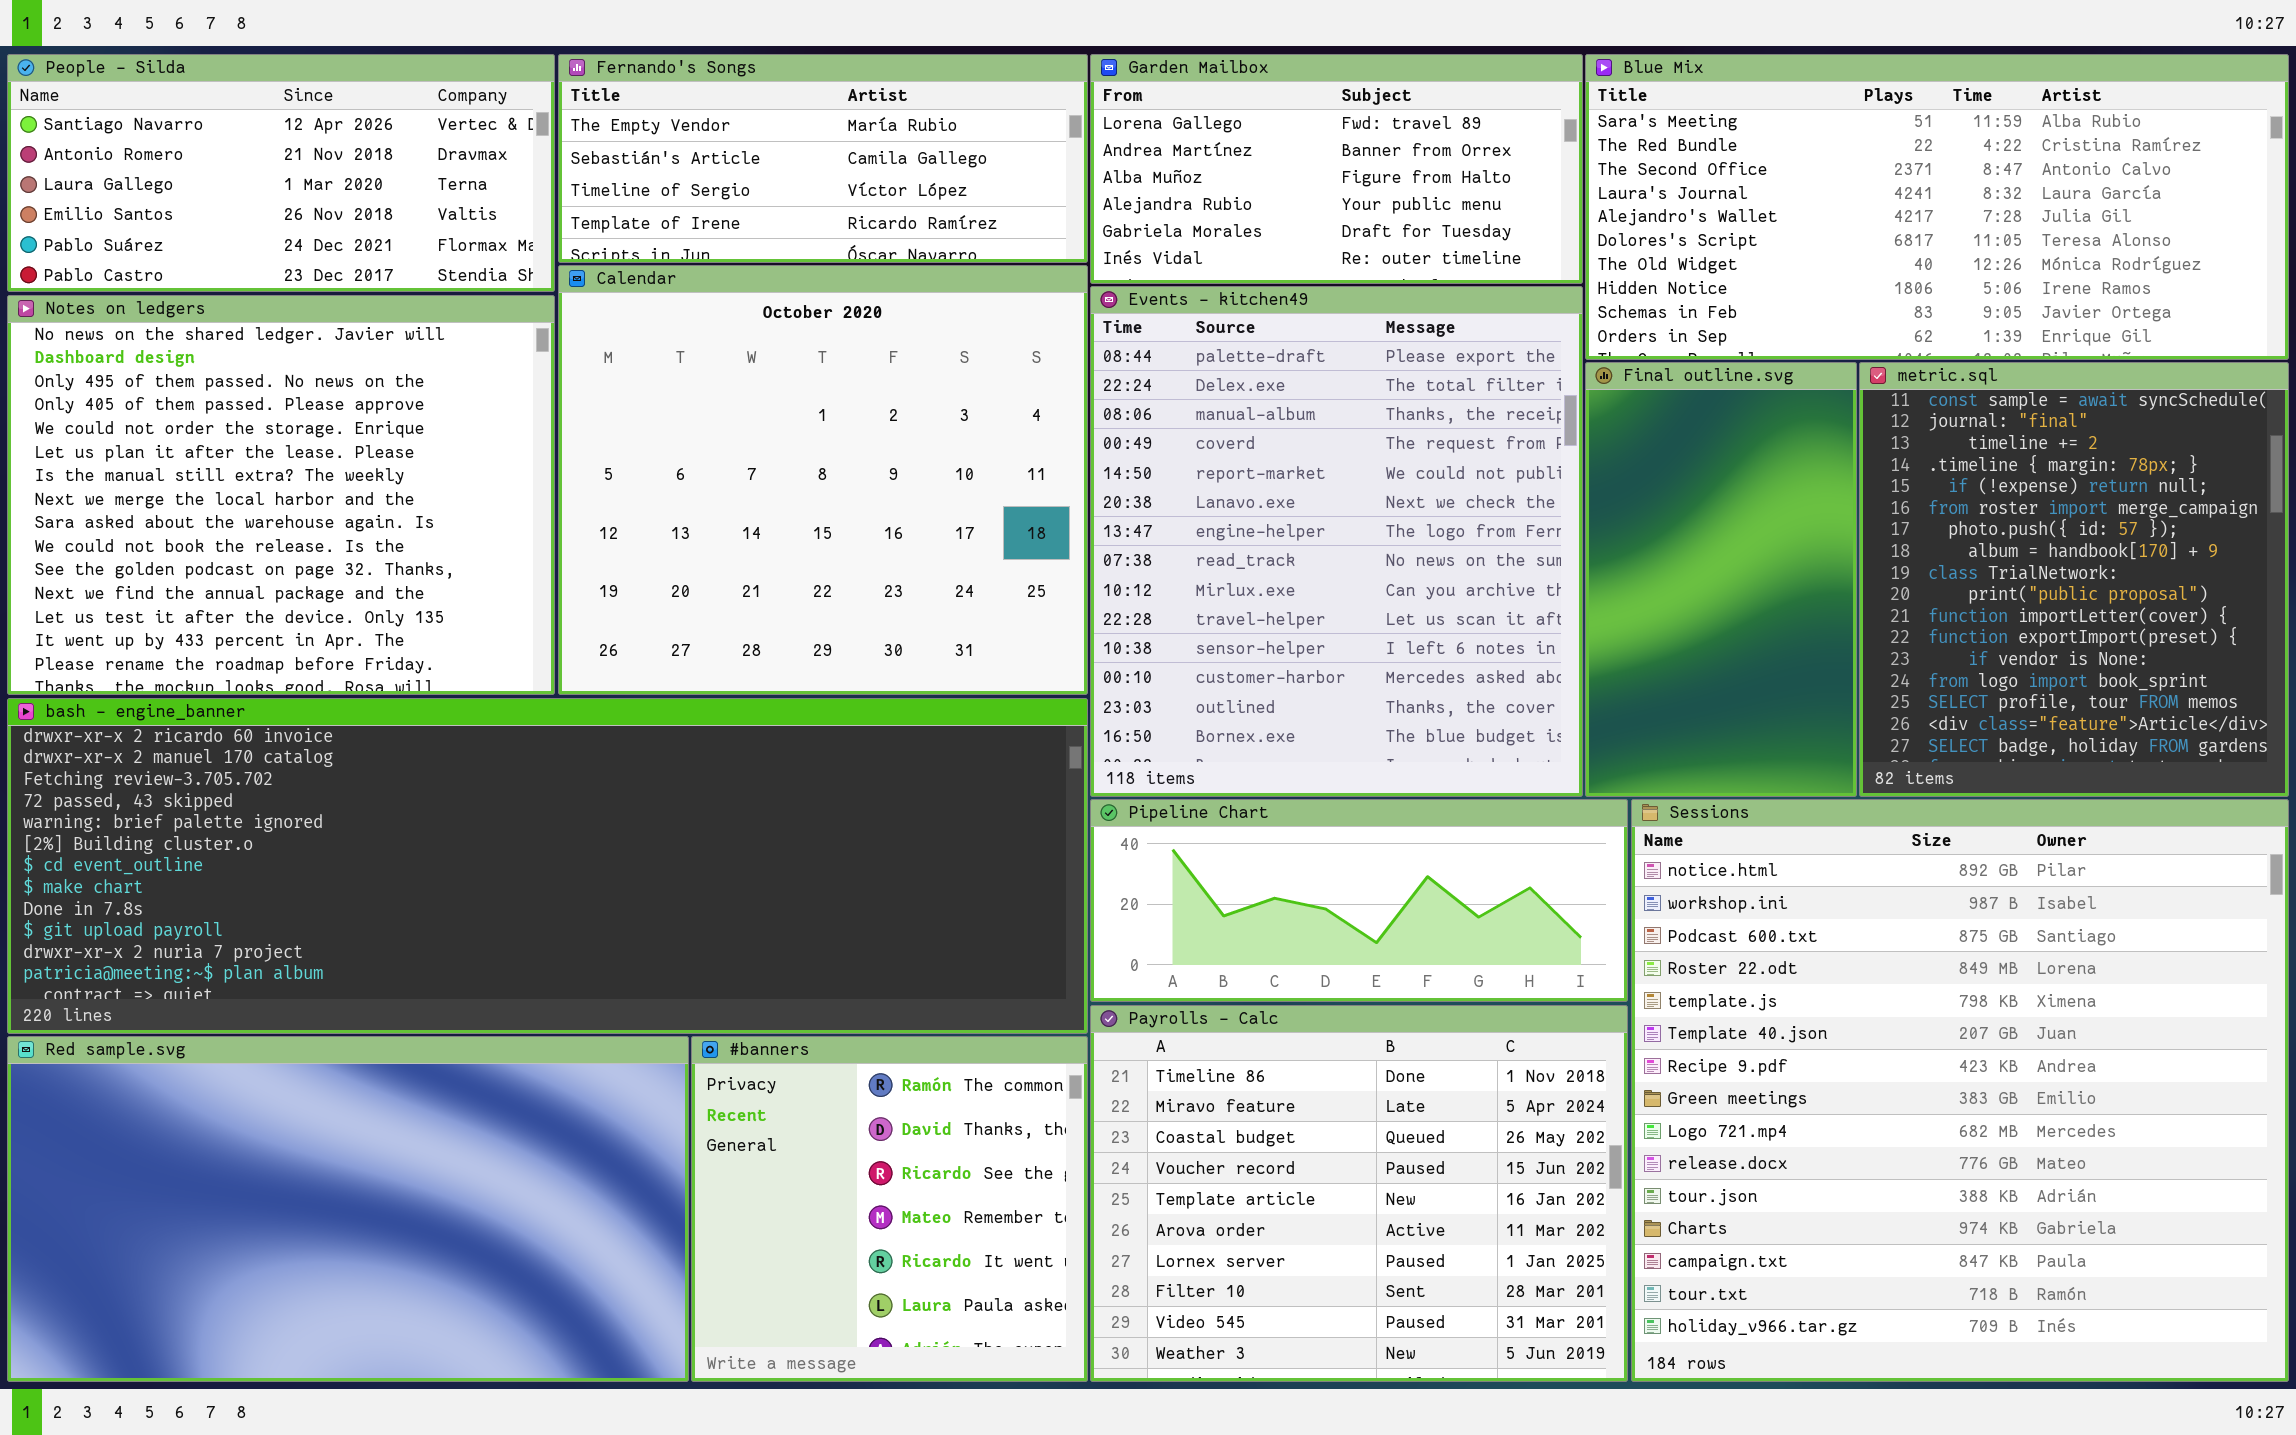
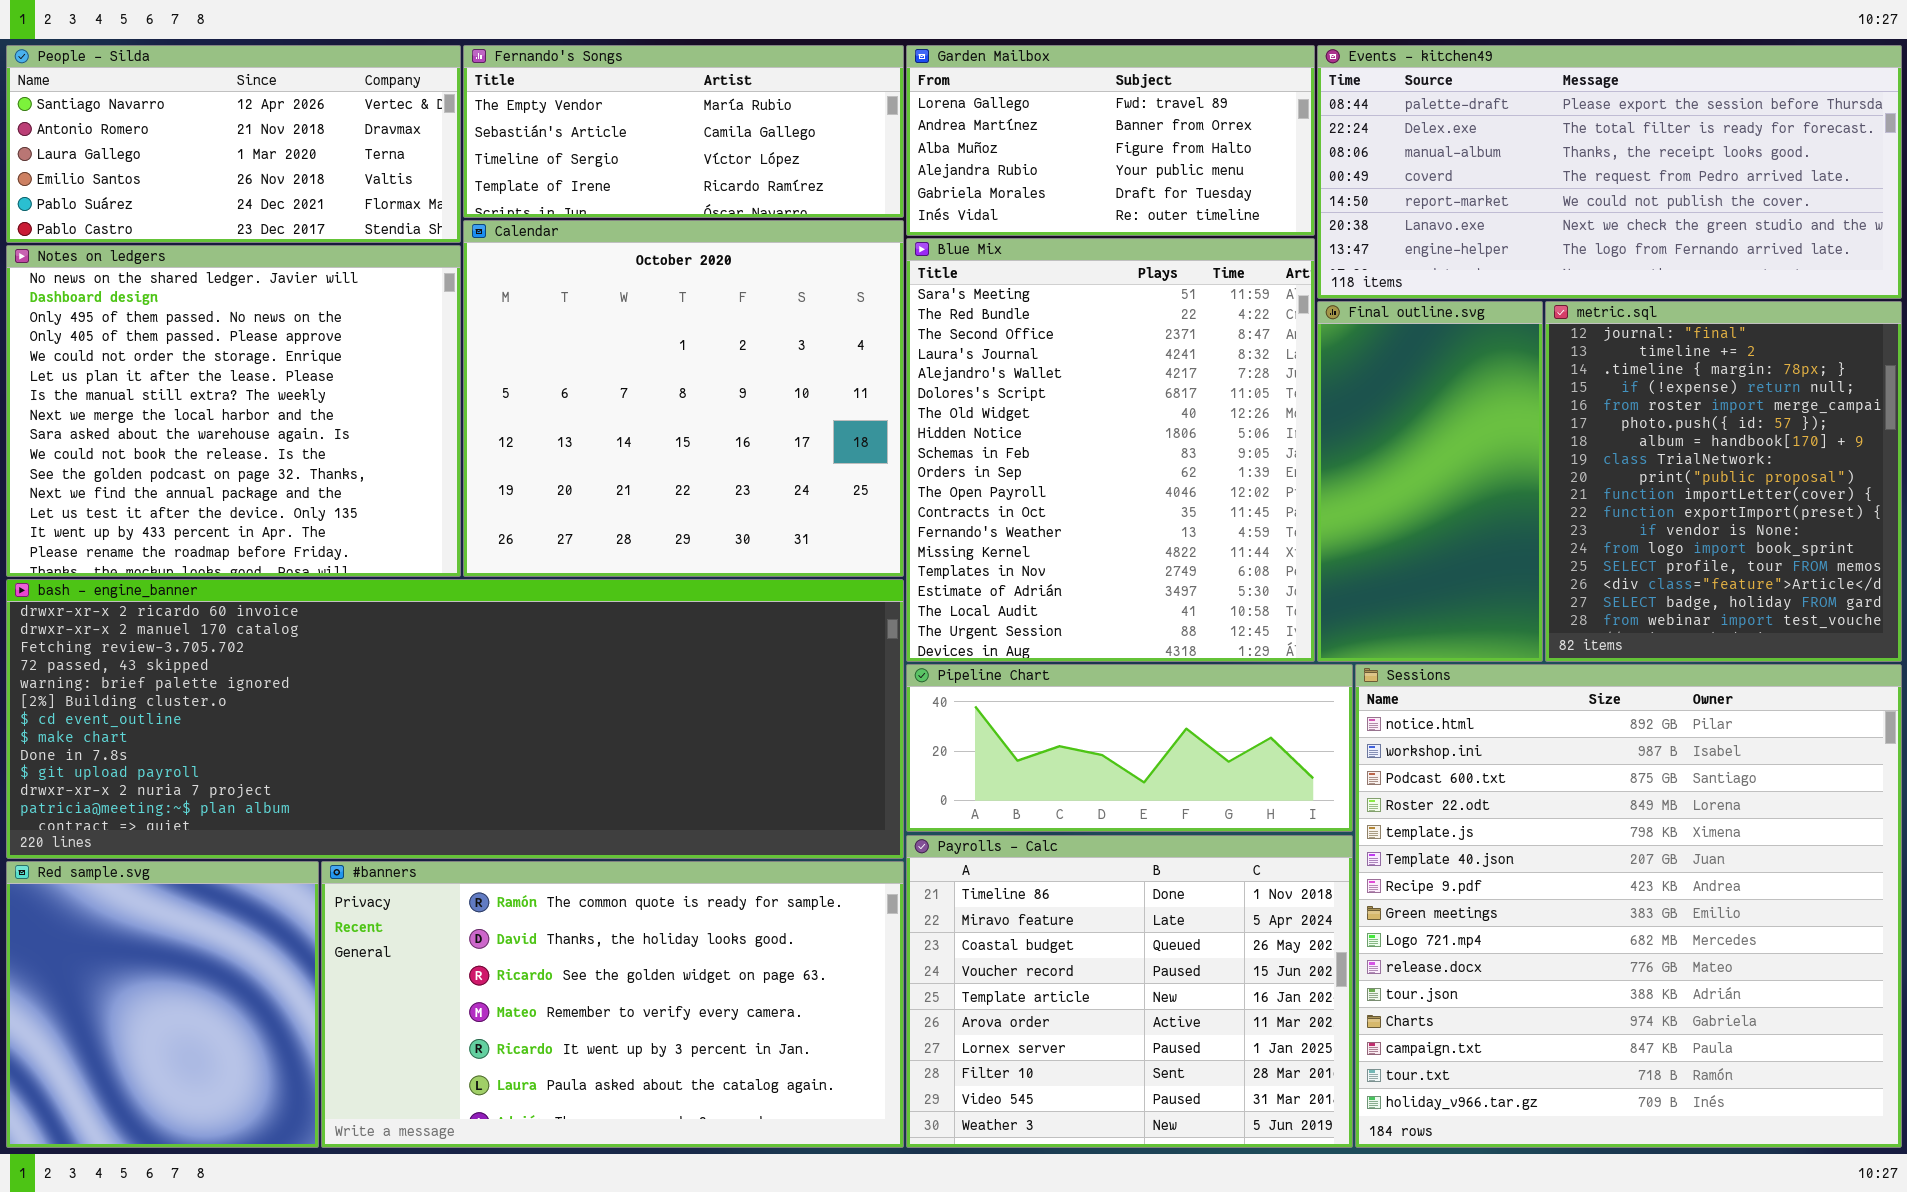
Blue Mix: [1585,54,2289,360] -> [906,238,1315,662], moved, resized
Events - kitchen49: [1090,286,1583,797] -> [1317,45,1902,299], moved, resized
metric.sql: [1859,362,2289,797] -> [1545,301,1902,662], scrolled down 1 row
Red sample.svg: [7,1036,689,1382] -> [6,861,319,1148], resized
#banners: [691,1036,1088,1382] -> [321,861,904,1148], resized

